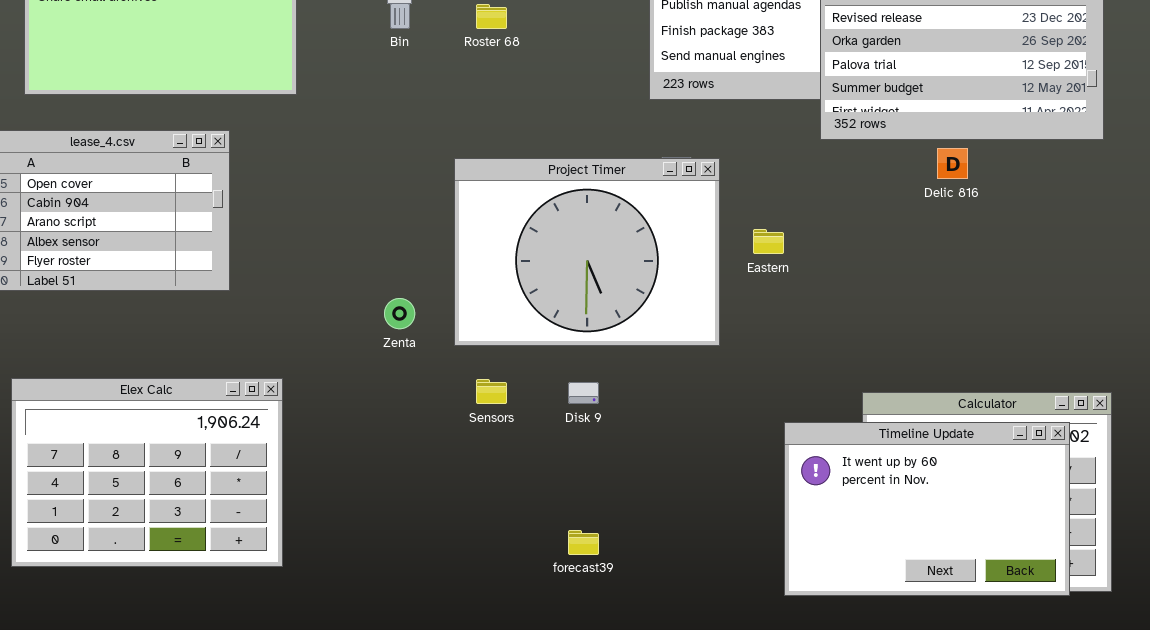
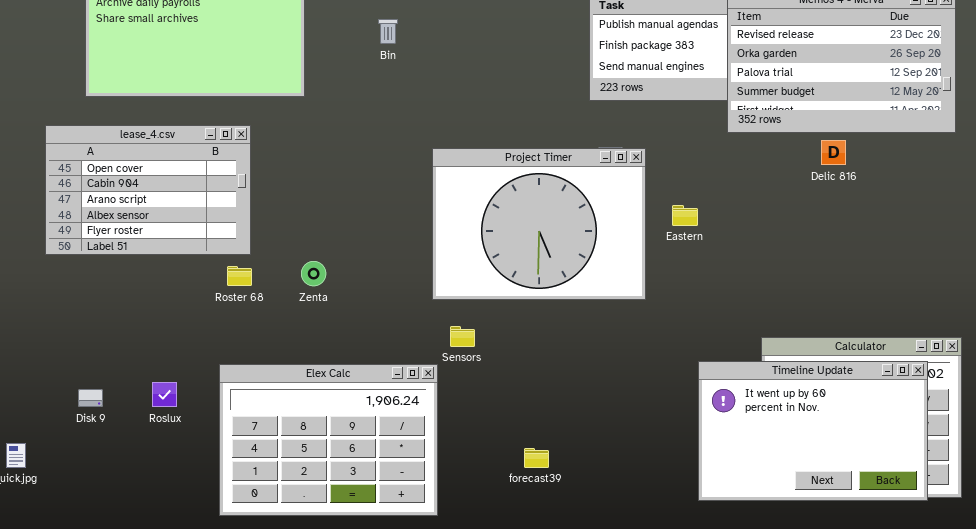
Roster 68: [476,4,507,29] -> [227,266,252,286], moved
Zenta: [384,298,415,329] -> [301,261,326,286], moved
Elex Calc: [11,378,283,567] -> [219,364,438,516], moved
Disk 9: [568,382,599,404] -> [78,389,103,407], moved

